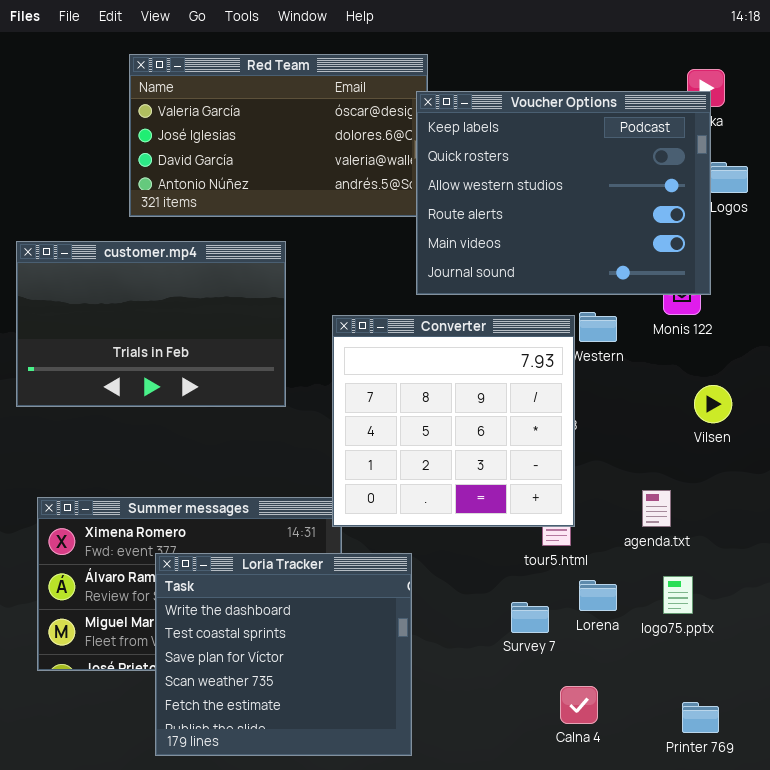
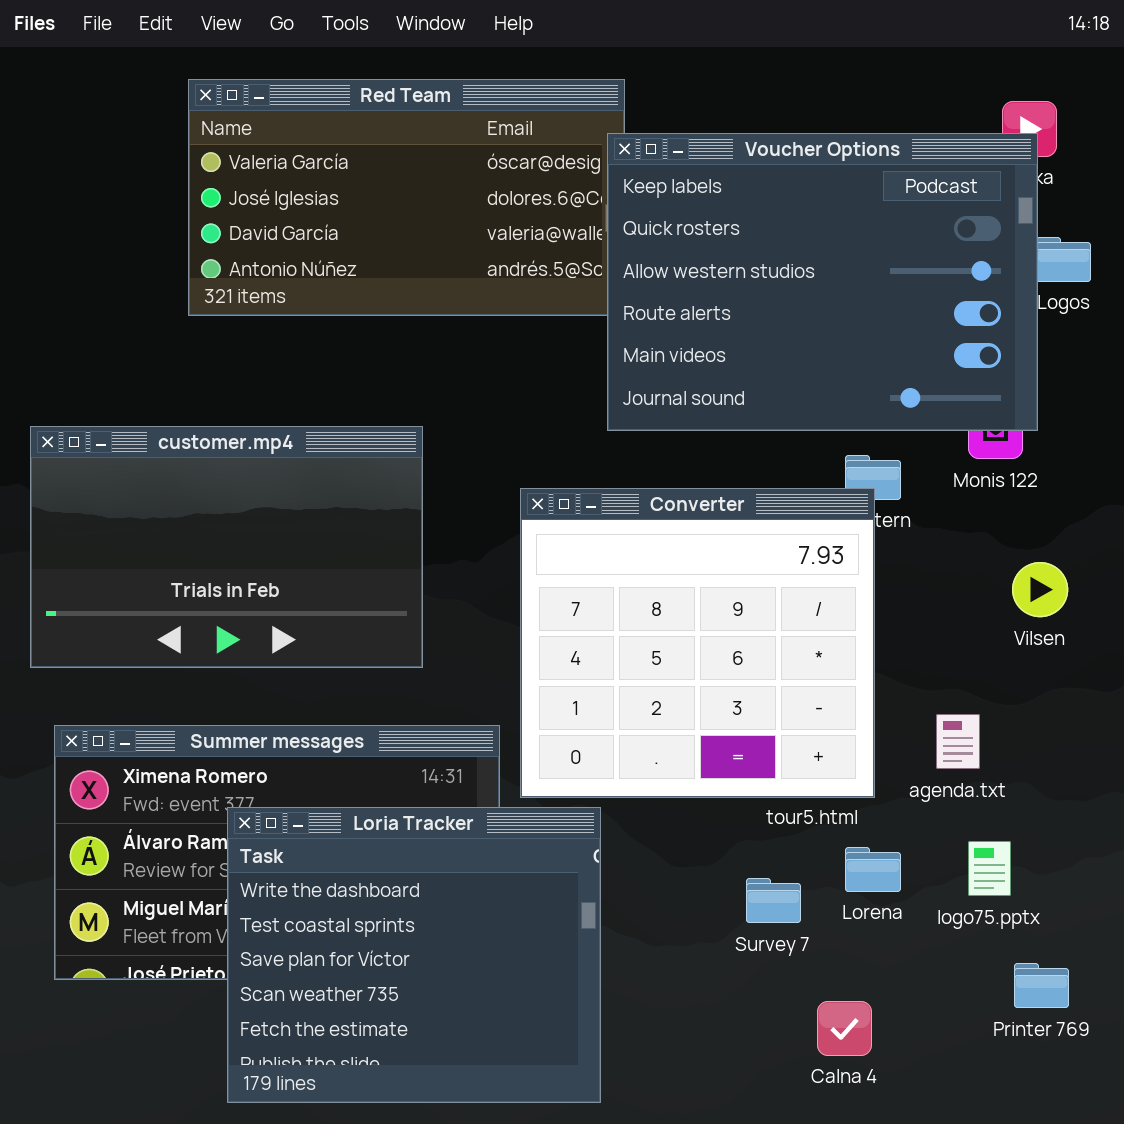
customer.mp4: [16,241,286,407] -> [30,426,423,668], moved
Converter: [332,315,575,527] -> [520,488,875,798], moved
Printer 769: [682,702,719,733] -> [1014,963,1069,1008], moved

